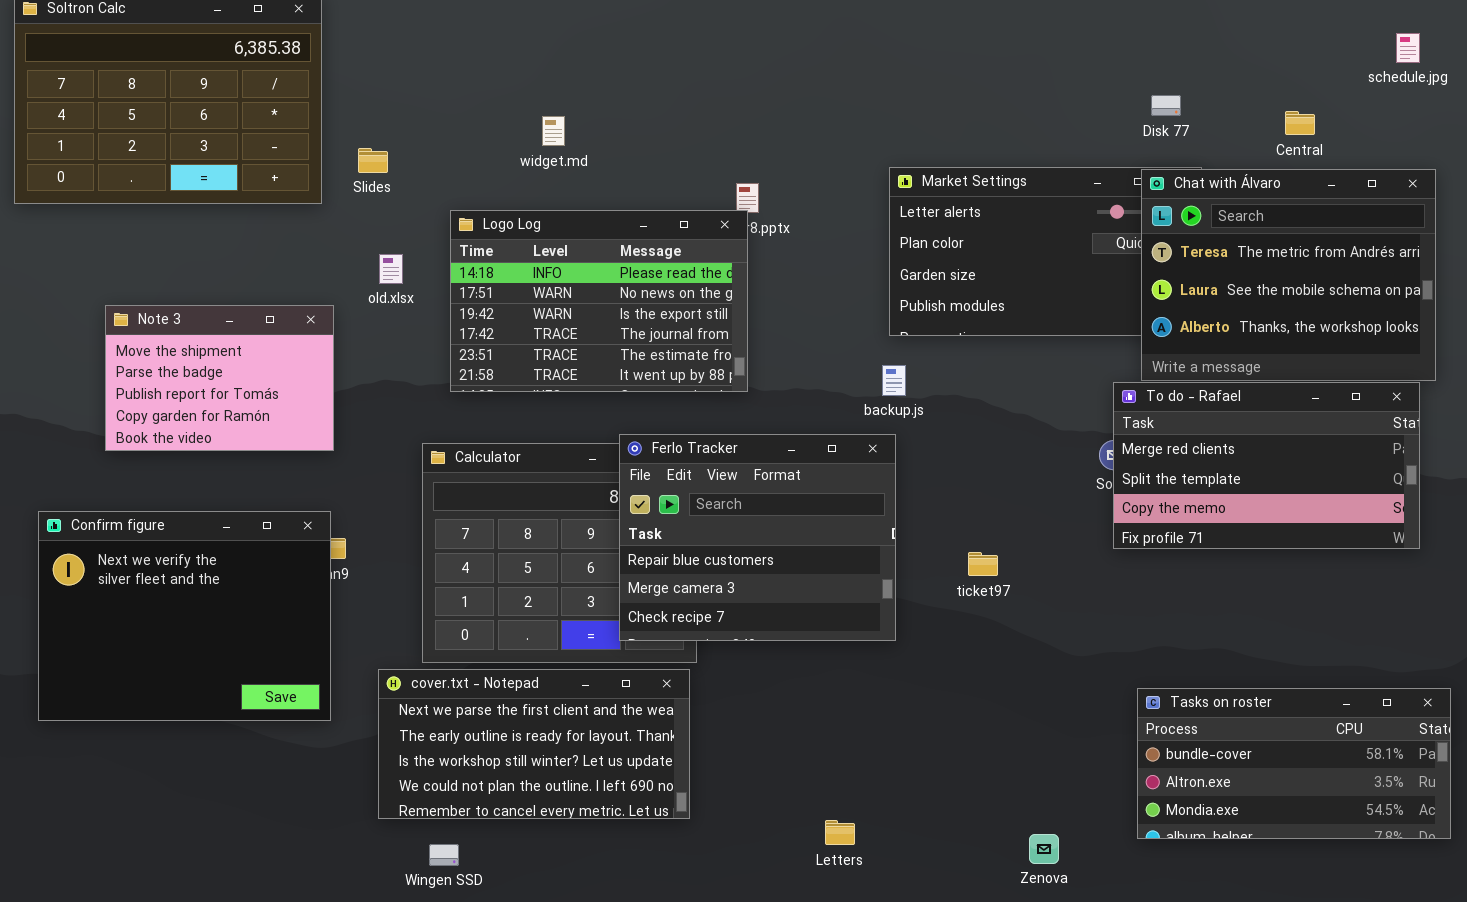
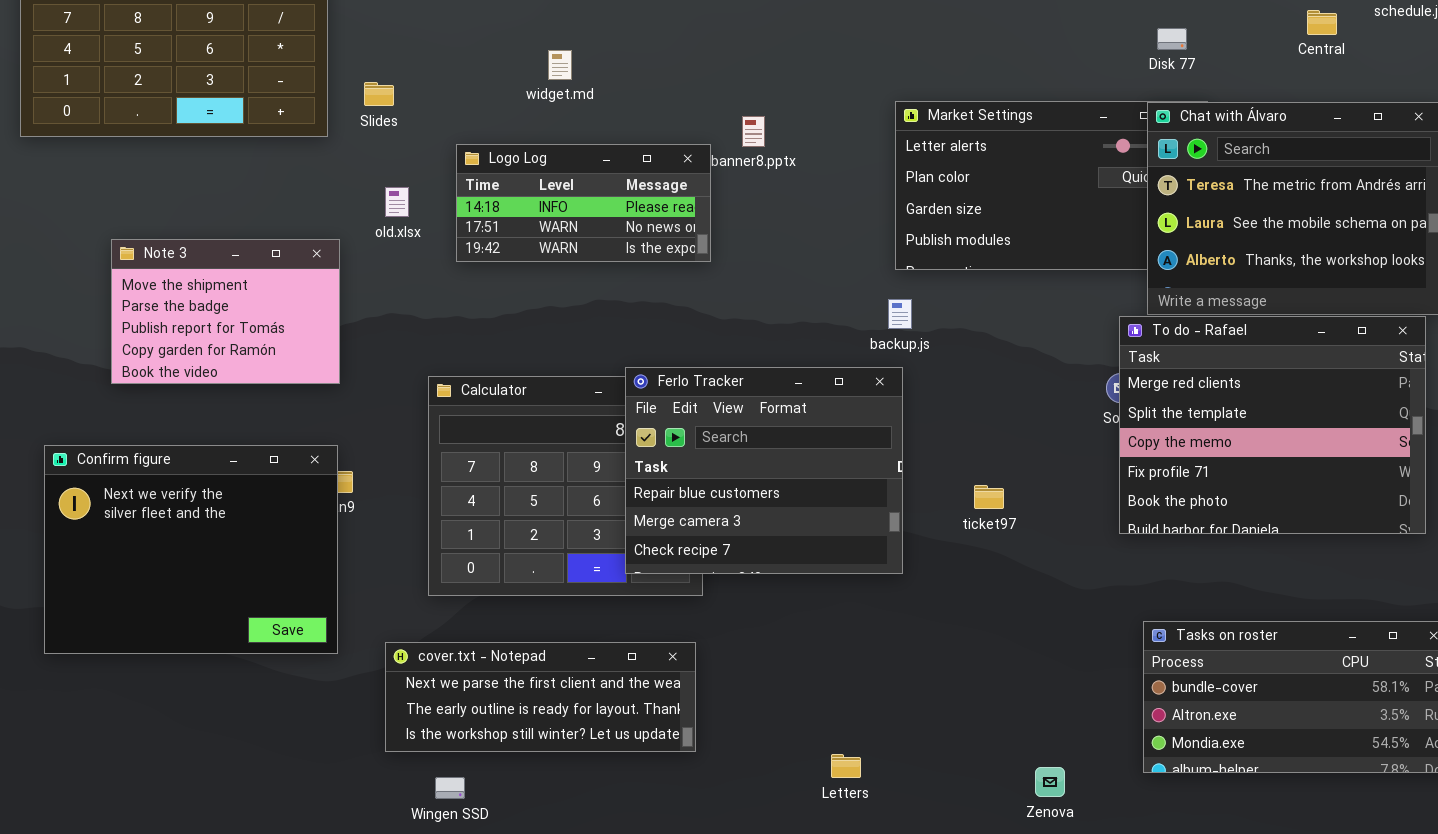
Central: [1285,111,1315,135] -> [1307,10,1337,35], moved
Logo Log: [450,210,748,392] -> [456,144,711,262], resized
To do - Rafael: [1113,382,1420,549] -> [1119,316,1426,534], resized
cover.txt - Notepad: [378,669,690,819] -> [385,642,696,752], resized

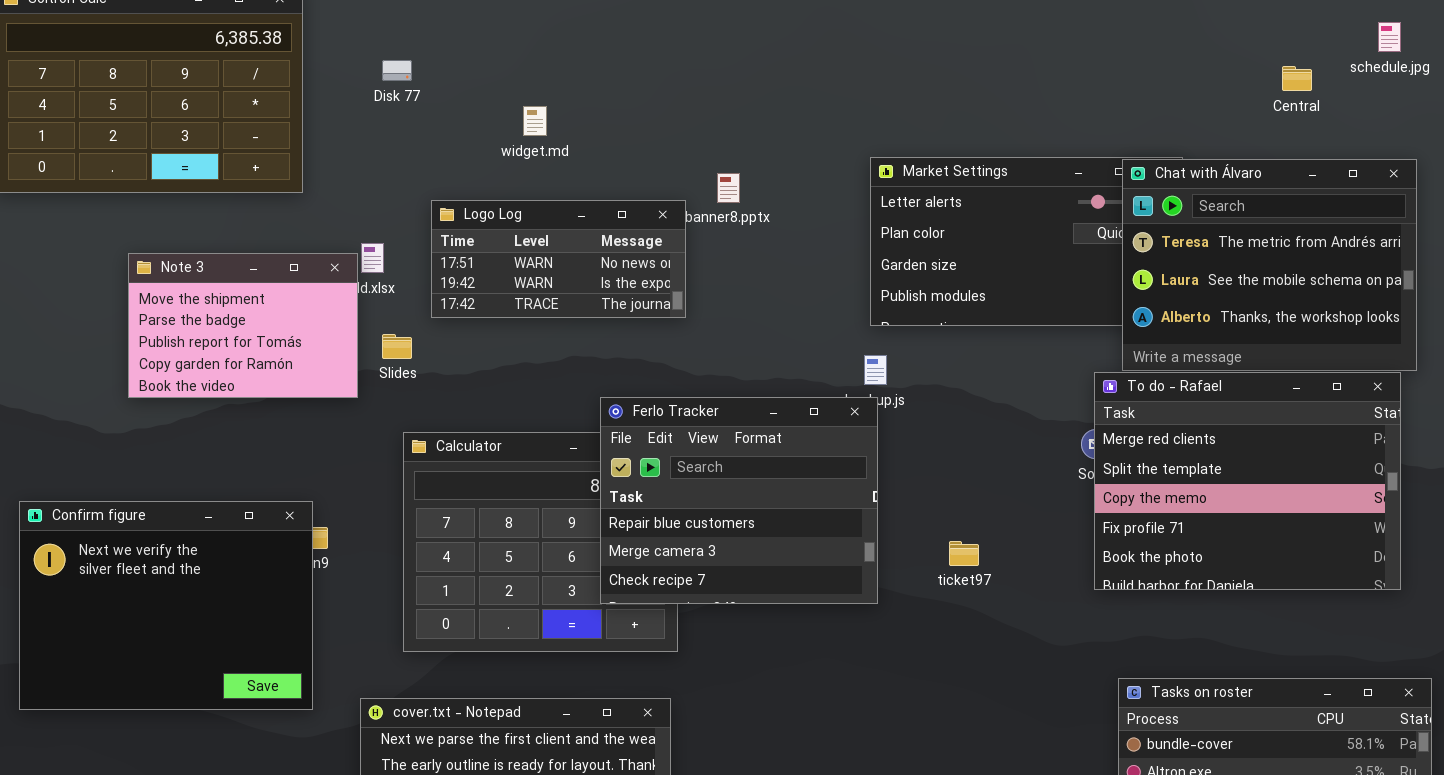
Disk 77: [1157,28,1187,50] -> [382,60,412,81], moved
Slides: [364,82,394,106] -> [382,334,412,359], moved
Logo Log: [456,144,711,262] -> [431,200,686,318], scrolled down 1 row
Note 3: [111,239,340,384] -> [128,253,358,398], moved
Ferlo Tracker: [625,367,903,574] -> [600,397,878,604], moved

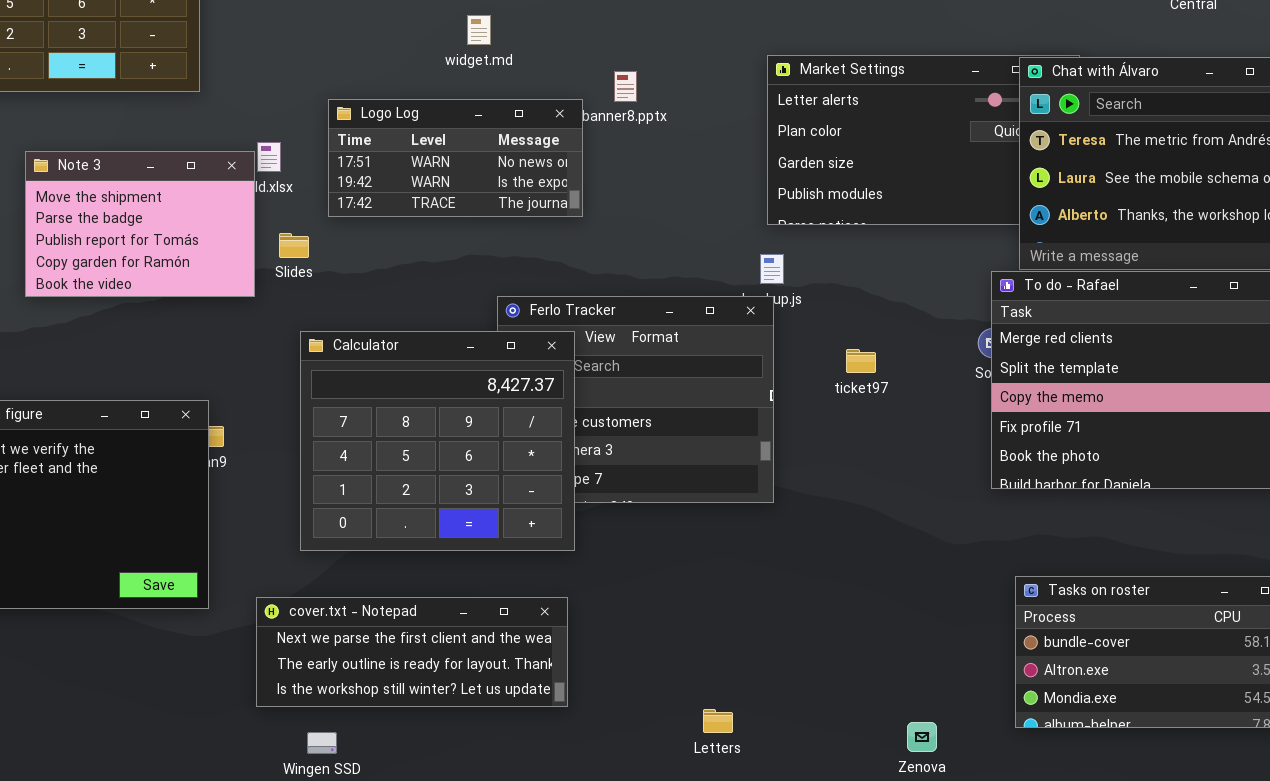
widget.md: [523,106,547,136] -> [467,15,491,45], moved
Calculator: [403,432,678,652] -> [300,331,575,551], raised
ticket97: [949,541,979,566] -> [846,349,876,373], moved

